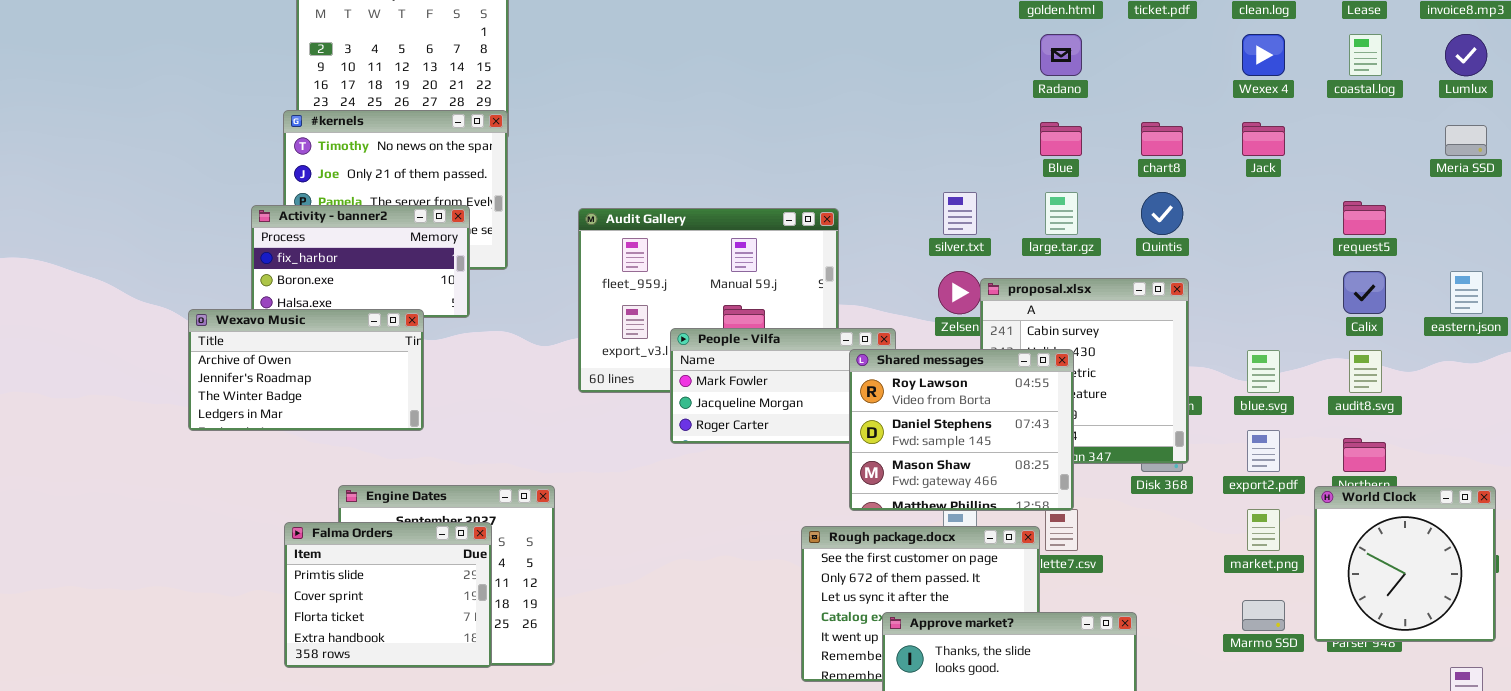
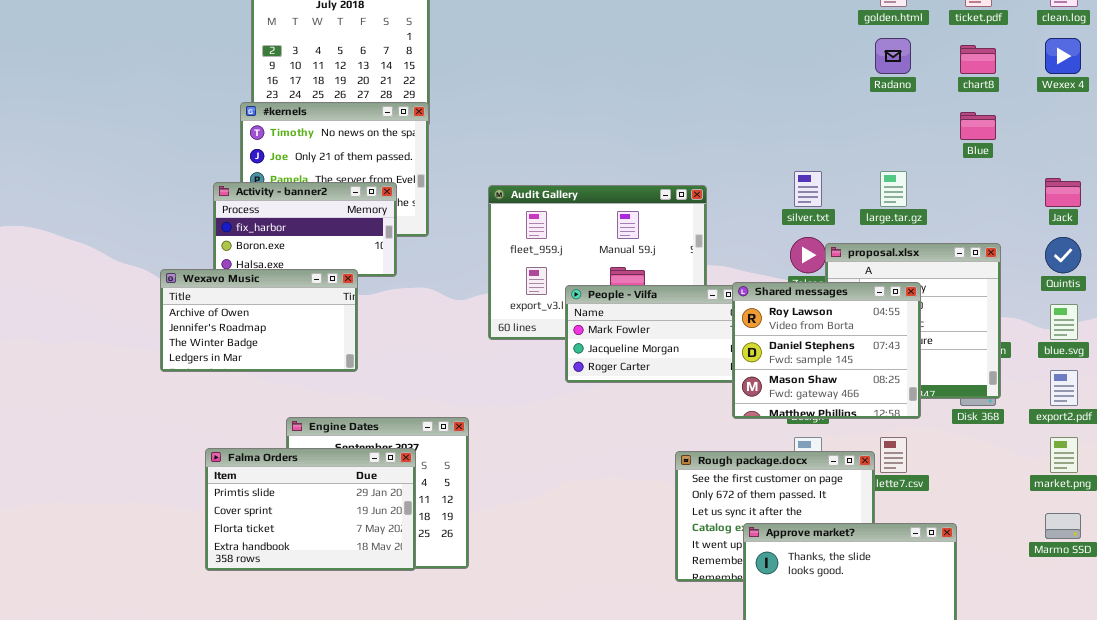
Blue: [1040,122,1082,156] -> [960,112,996,140], moved
chart8: [1141,122,1183,156] -> [960,45,996,74], moved
Jack: [1242,122,1285,156] -> [1045,178,1081,207], moved
Quintis: [1141,192,1183,235] -> [1045,237,1081,273], moved
Shared messages: [849,349,1074,511] -> [732,282,921,419], moved
Falma Orders: [284,522,492,668] -> [205,448,416,571], resized

